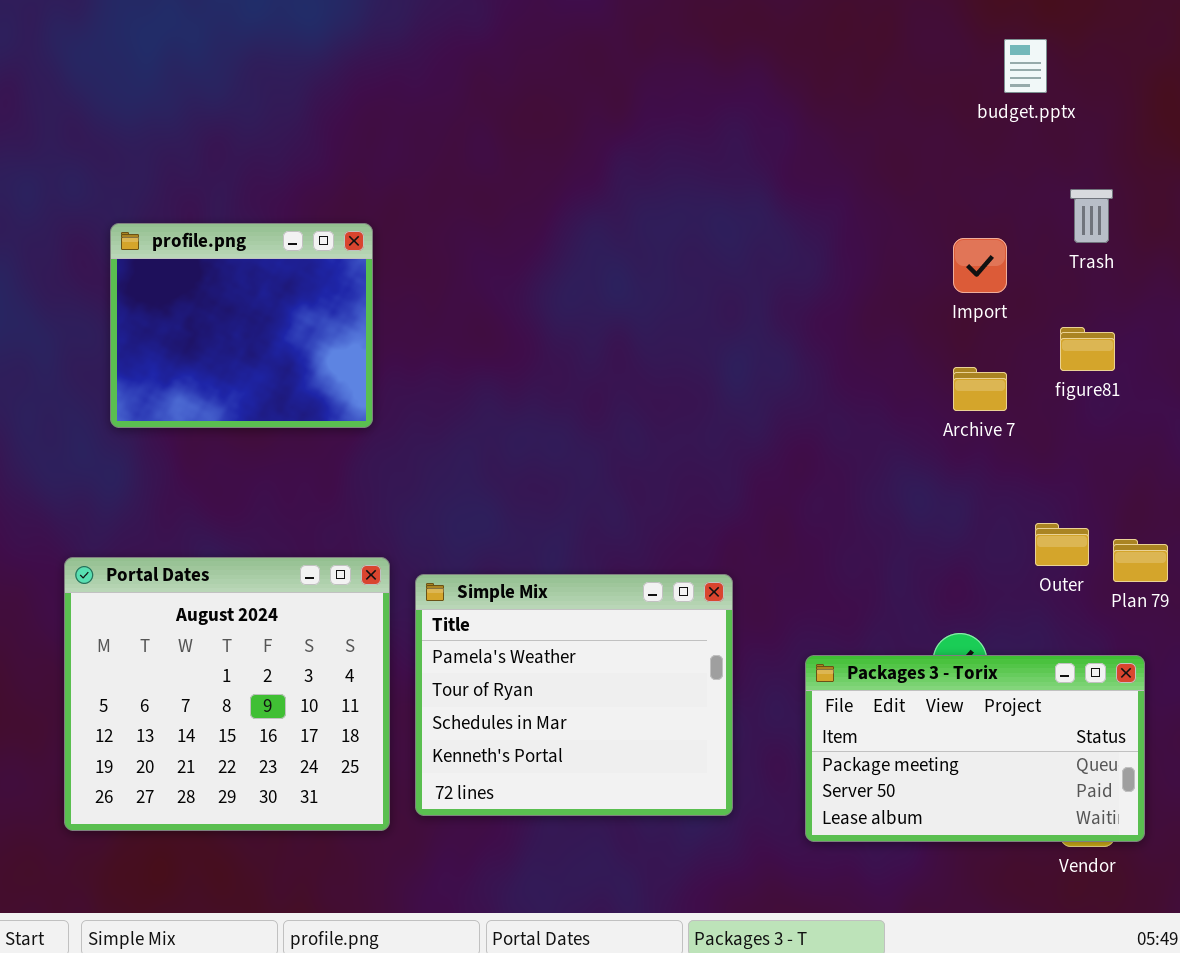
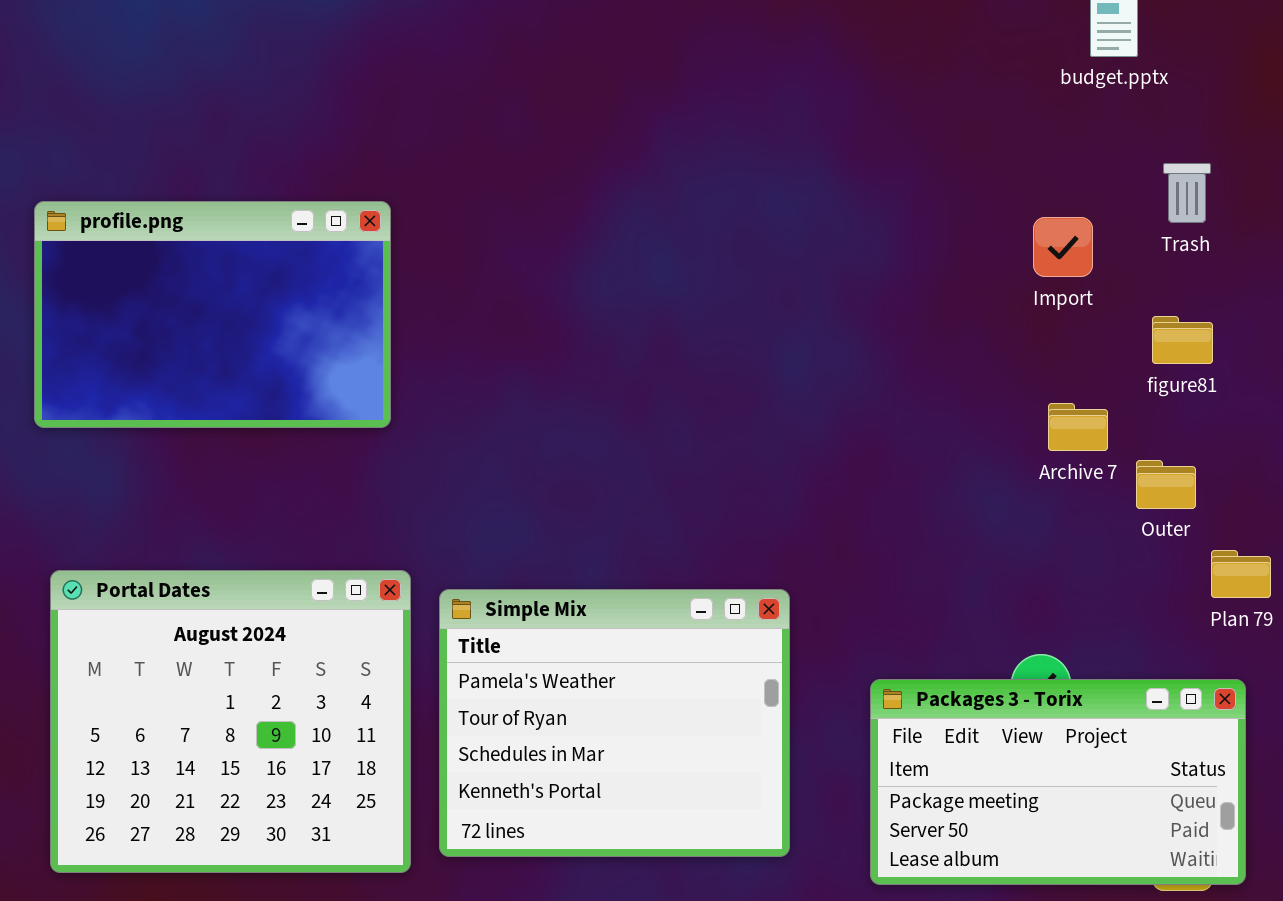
profile.png: [110,223,373,428] -> [34,201,391,428], resized
Archive 7: [953,367,1007,411] -> [1048,403,1108,451], moved
Outer: [1035,523,1089,566] -> [1136,460,1196,509], moved

